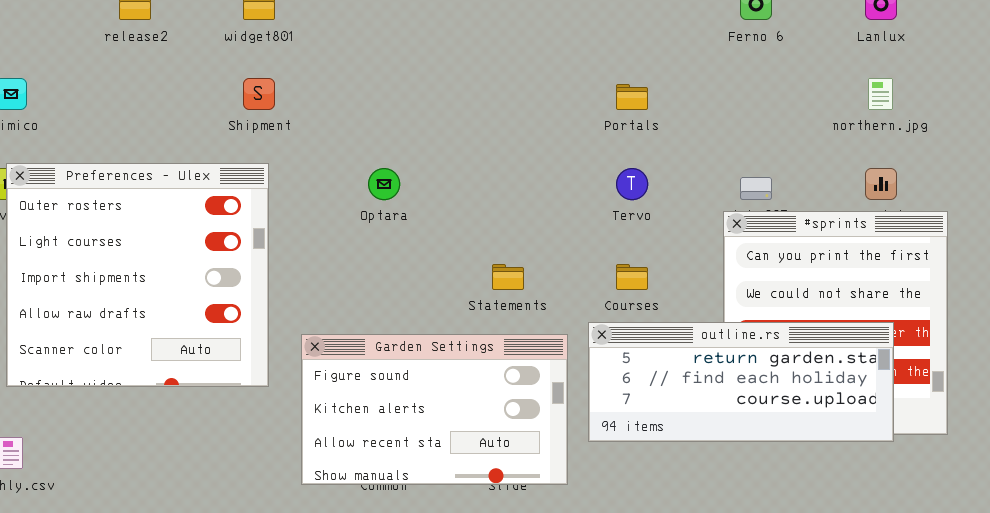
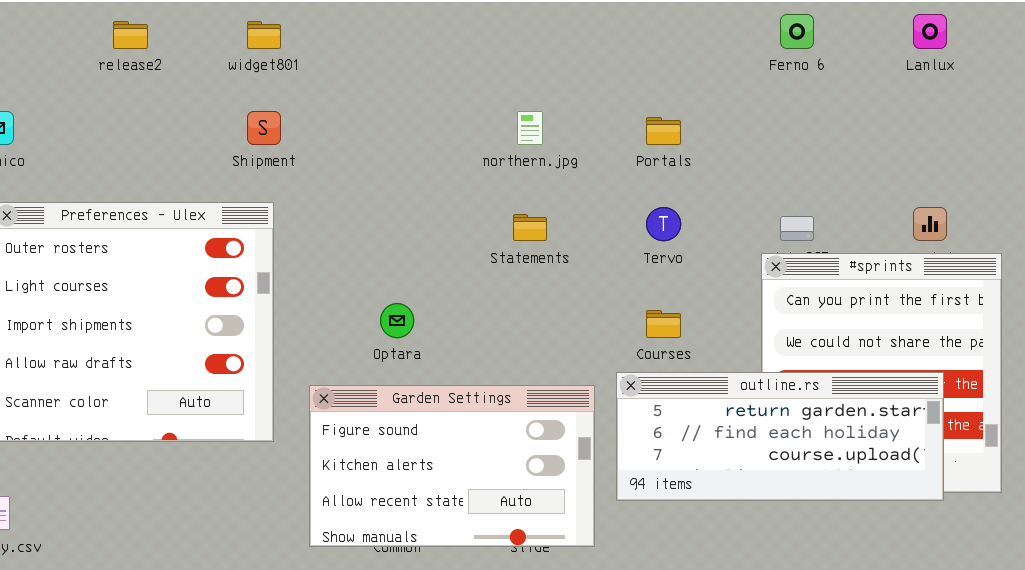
northern.jpg: [868,78,893,110] -> [517,111,543,145], moved
Optara: [368,168,400,200] -> [380,303,414,338], moved
Statements: [492,264,524,290] -> [513,214,547,241], moved

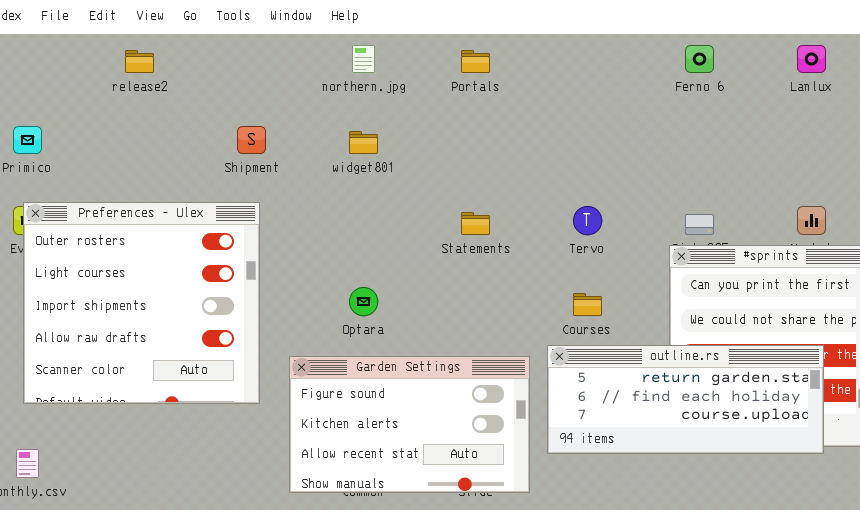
widget801: [247,21,281,49] -> [349,131,378,154], moved
northern.jpg: [517,111,543,145] -> [352,45,375,73], moved
Portals: [646,117,681,145] -> [461,50,490,73], moved

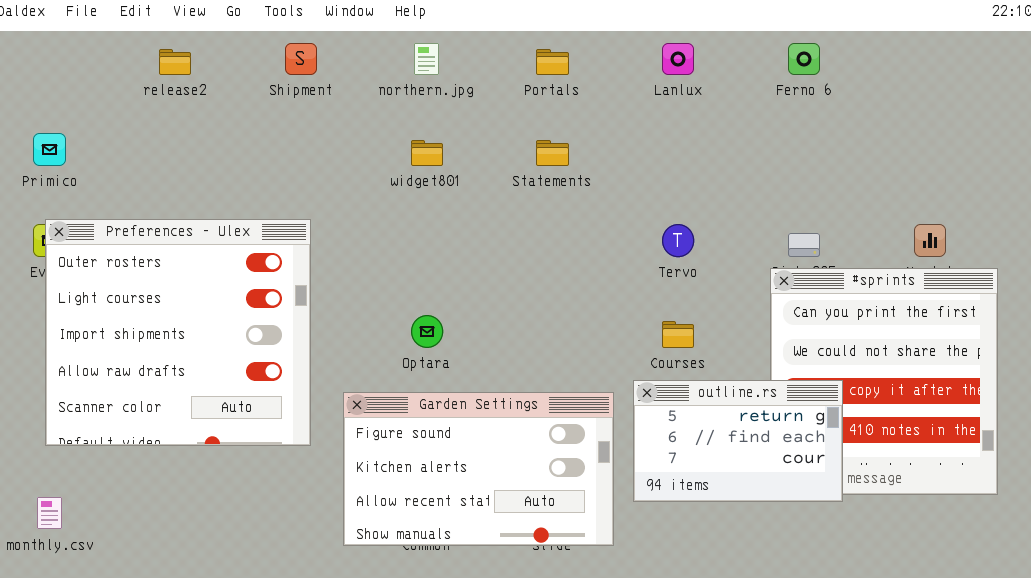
Lanlux: [797,45,826,73] -> [662,43,694,75], moved
Shipment: [237,126,266,154] -> [285,43,317,75], moved
Statements: [461,212,490,235] -> [536,140,569,166], moved
outline.rs: [547,345,824,454] -> [633,380,843,502], resized

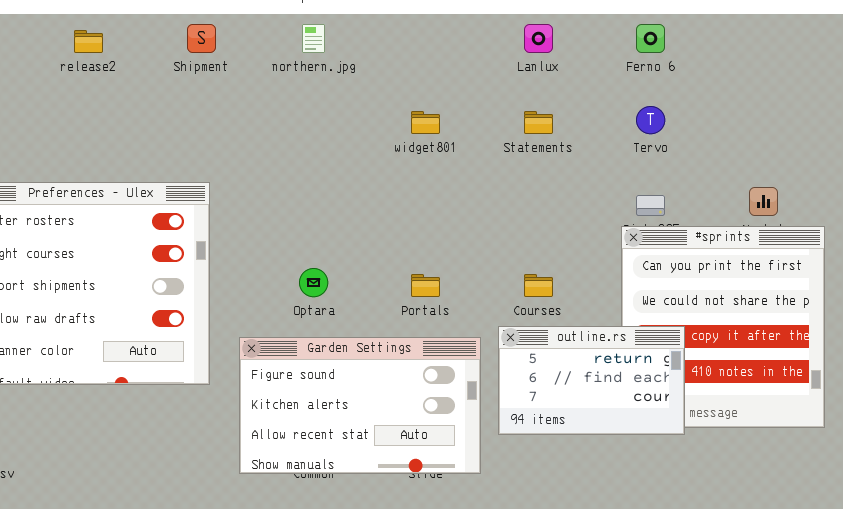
Portals: [536,49,569,75] -> [411,274,440,297], moved
widget801: [411,140,443,166] -> [411,111,440,134], moved
Statements: [536,140,569,166] -> [524,111,553,134], moved
Tervo: [662,224,694,257] -> [636,106,665,134], moved

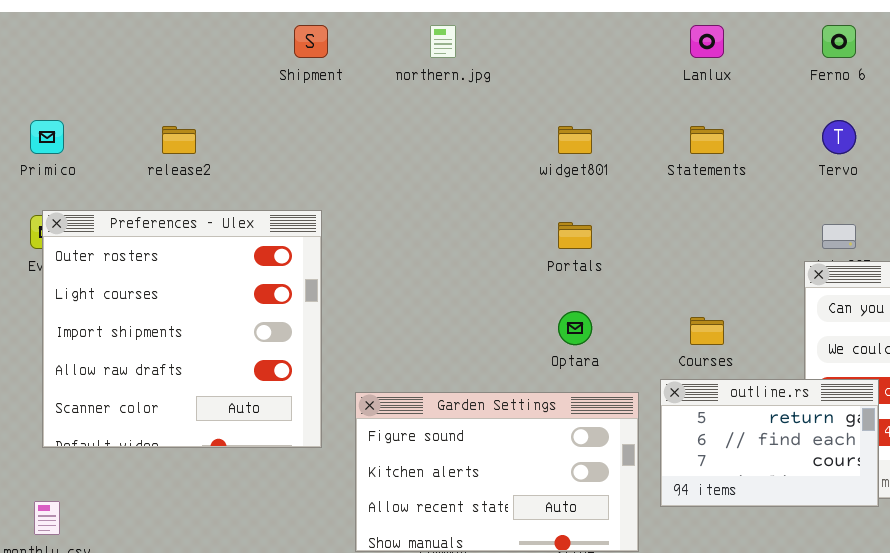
release2: [74,30,103,53] -> [162,126,196,154], moved
Optara: [299,268,328,297] -> [558,311,592,345], moved
Portals: [411,274,440,297] -> [558,222,592,249], moved

